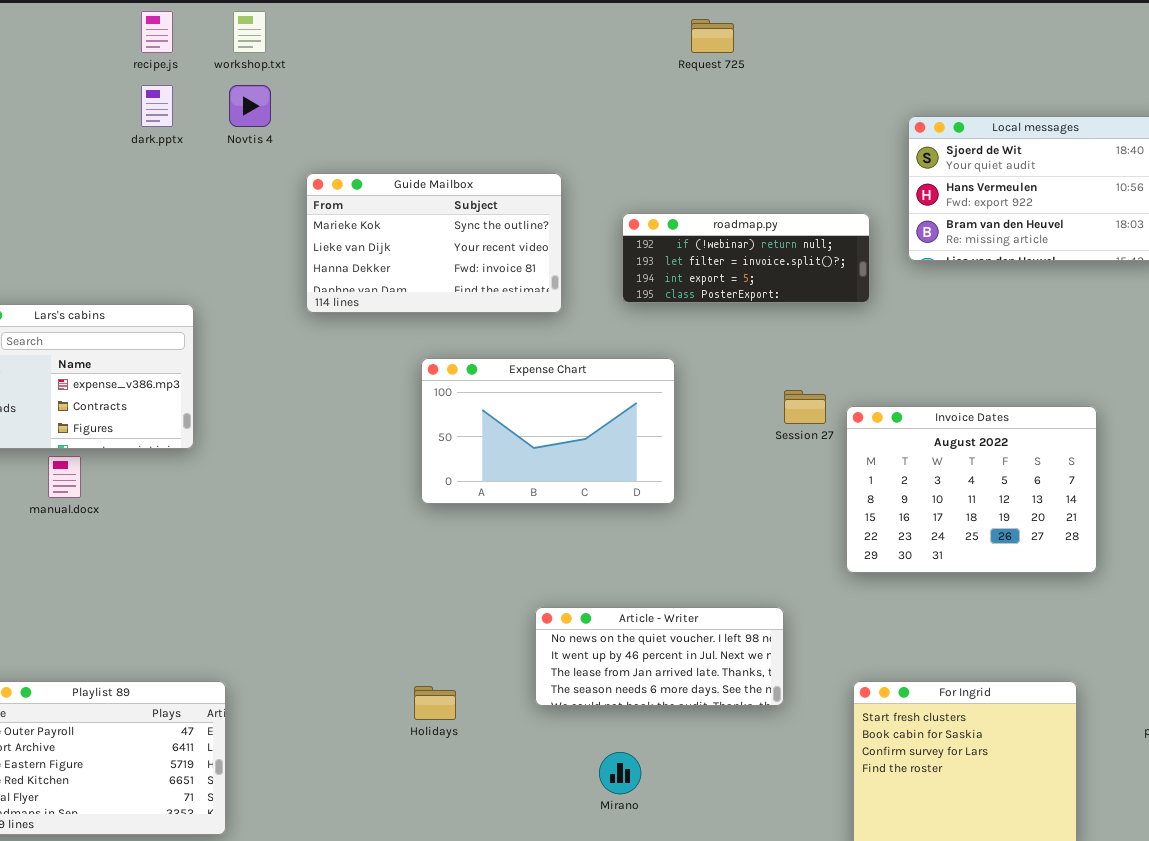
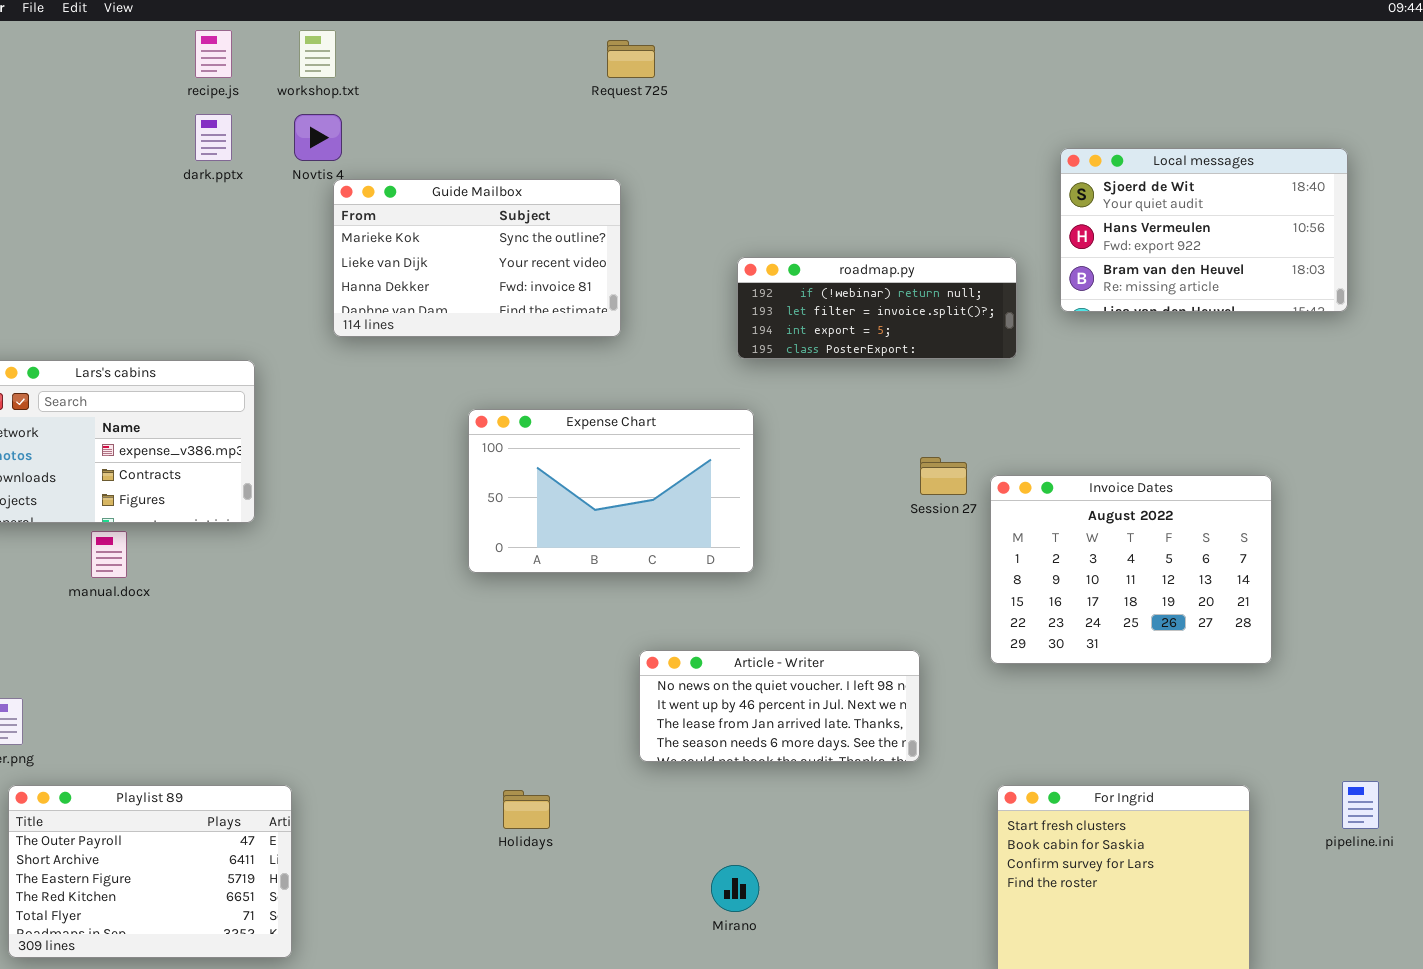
Request 725: [691,19,734,53] -> [607,40,655,78], moved
Guide Mailbox: [306,173,562,313] -> [333,179,621,337], moved
Expense Chart: [421,358,675,504] -> [468,409,754,573], moved
Article - Writer: [535,607,784,706] -> [639,650,920,762], moved

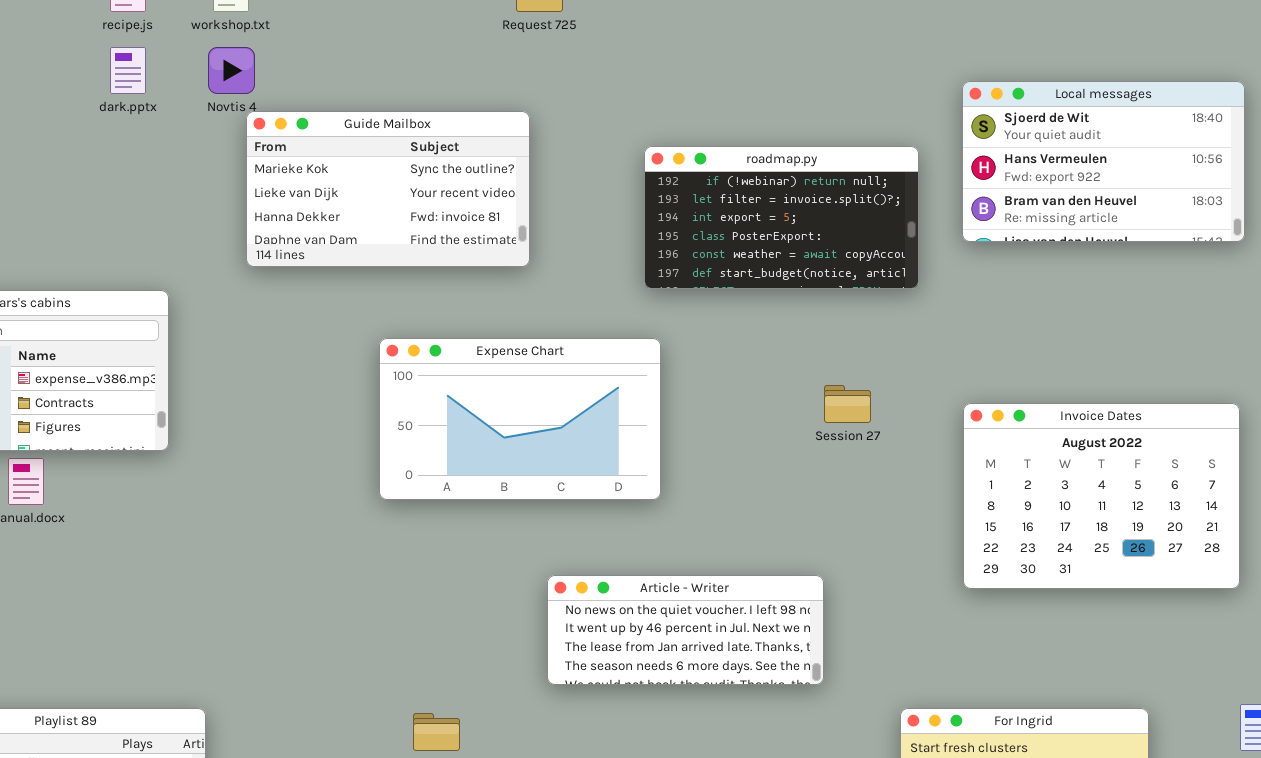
roadmap.py: [737,257,1017,359] -> [644,146,919,289], resized
Invoice Dates: [990,475,1272,664] -> [963,403,1240,589], moved

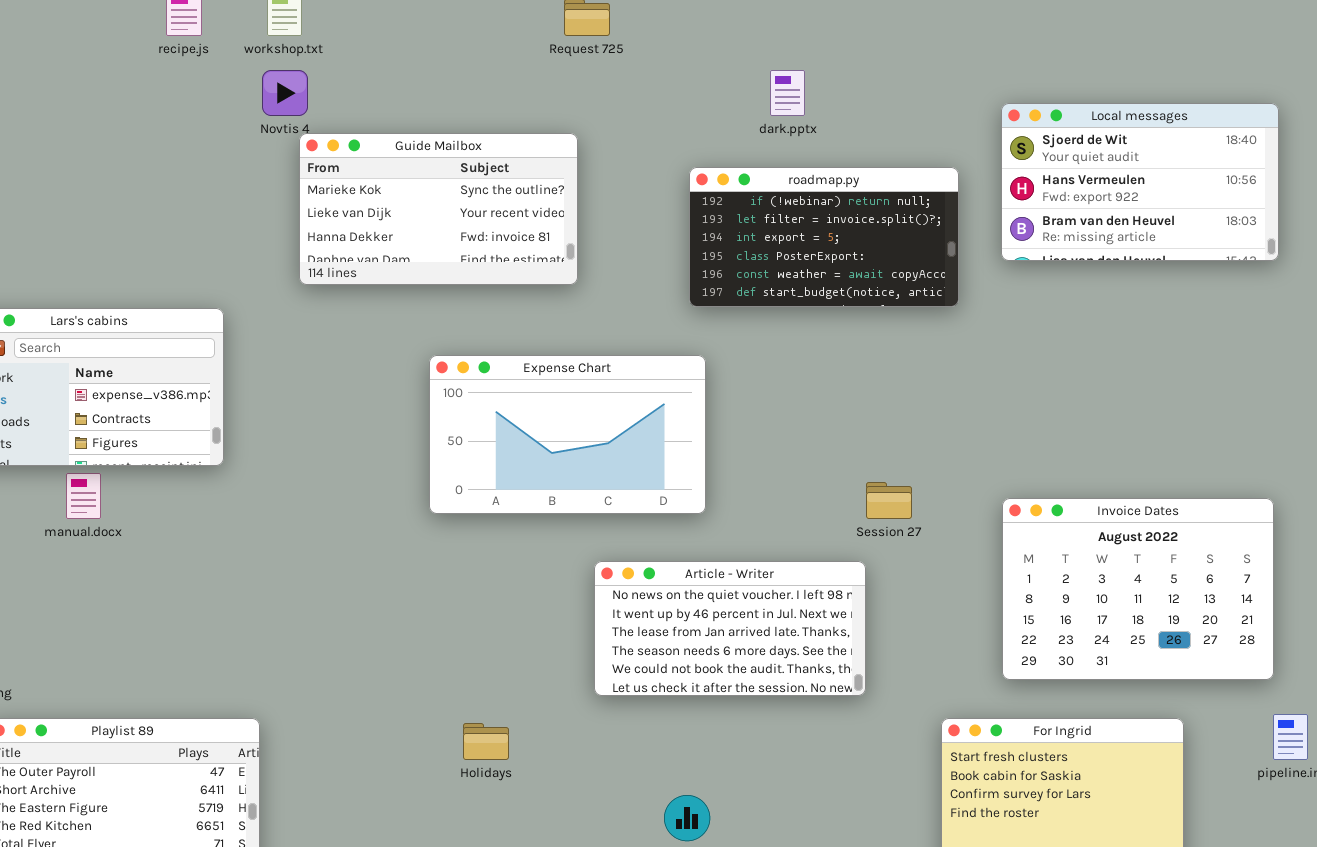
dark.pptx: [110,47,146,94] -> [770,70,805,116], moved
Session 27: [824,385,871,423] -> [866,482,912,519], moved
Invoice Dates: [963,403,1240,589] -> [1002,498,1274,680], moved
Article - Writer: [547,575,824,685] -> [594,561,866,696], resized

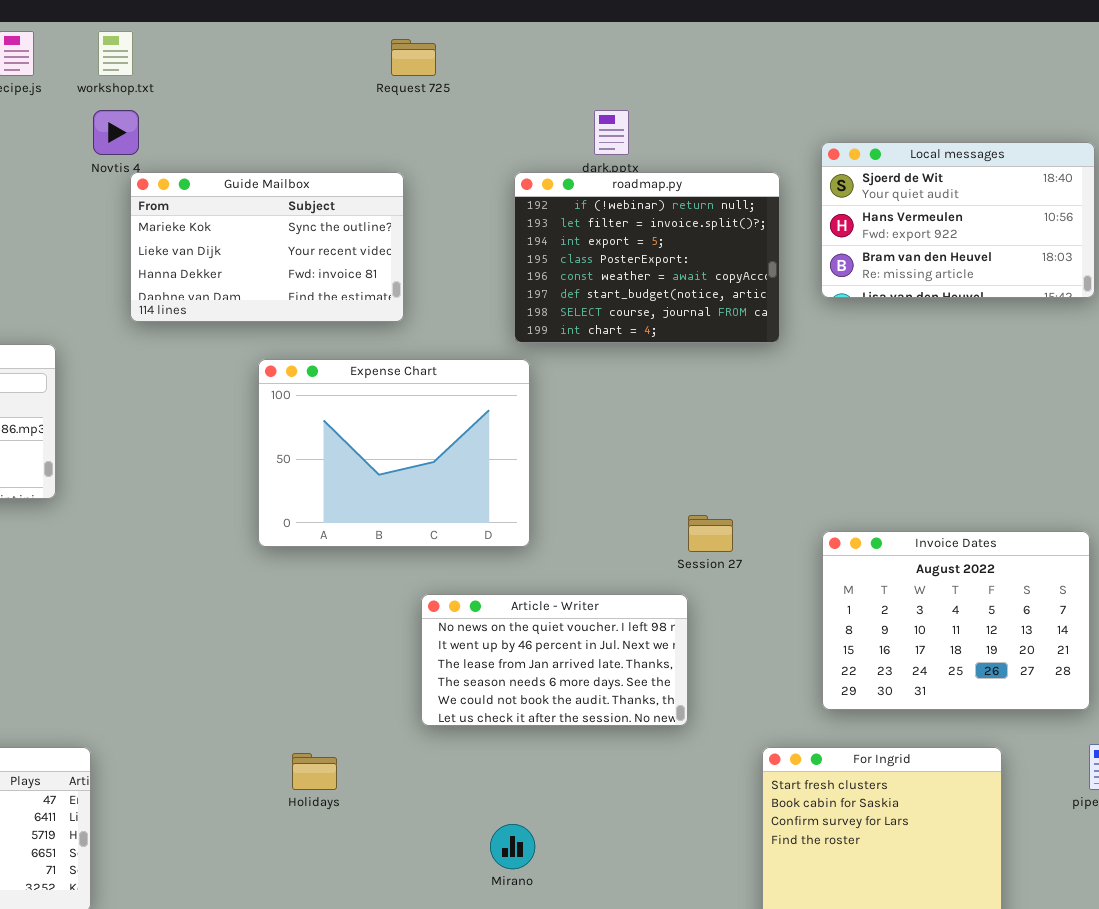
roadmap.py: [689,167,959,307] -> [514,172,780,343], resized
Expense Chart: [429,355,706,514] -> [258,359,530,547], resized

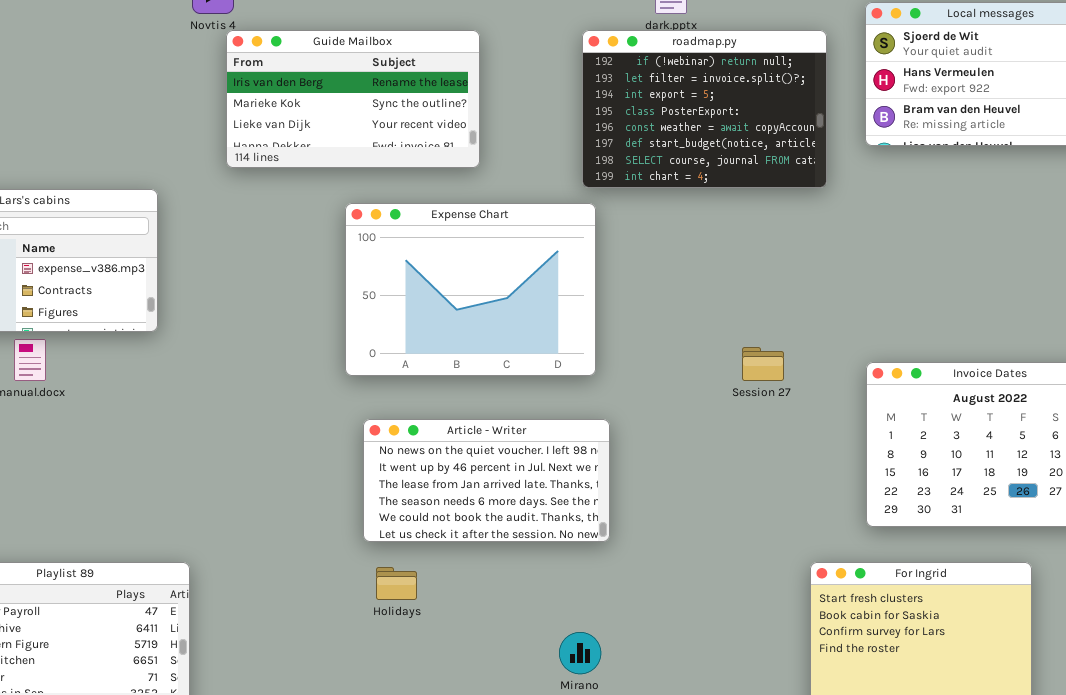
Guide Mailbox: [130,172,404,322] -> [226,30,480,168], scrolled up 1 row
Article - Writer: [421,594,688,726] -> [363,419,610,542], moved

